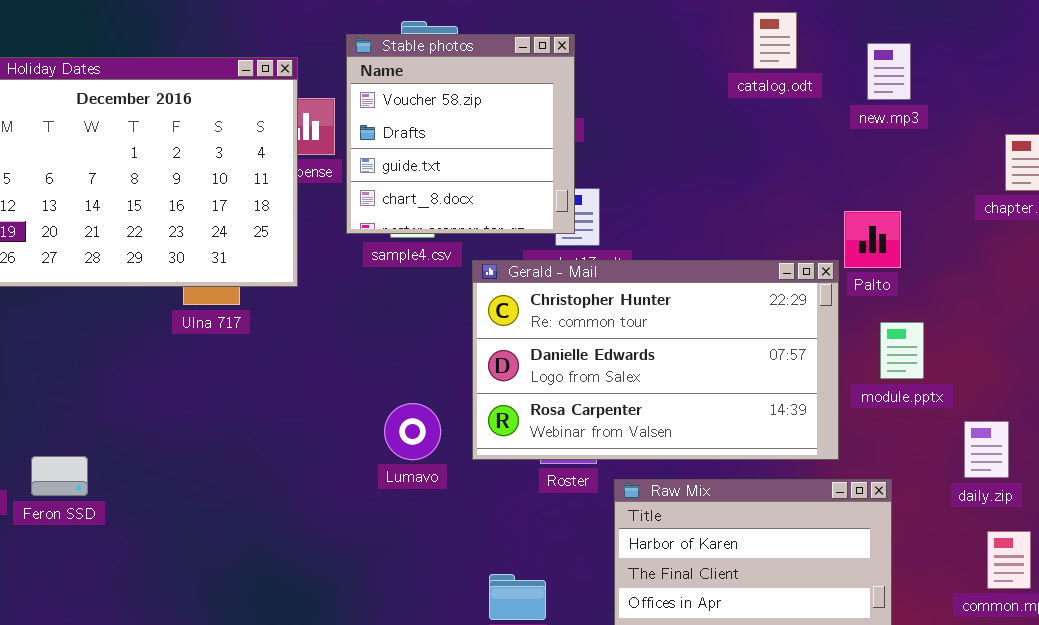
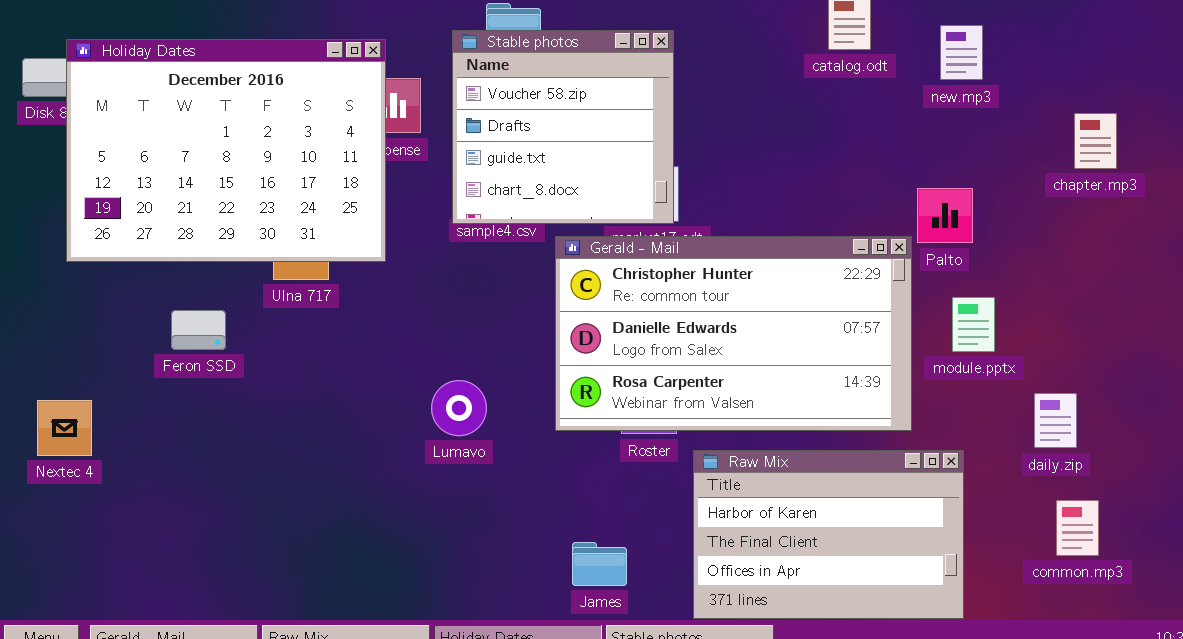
Stable photos: [346,34,575,234] -> [452,30,674,224], moved
Lumavo: [384,403,441,460] -> [431,380,487,436], moved
Feron SSD: [31,456,88,496] -> [171,310,226,350], moved

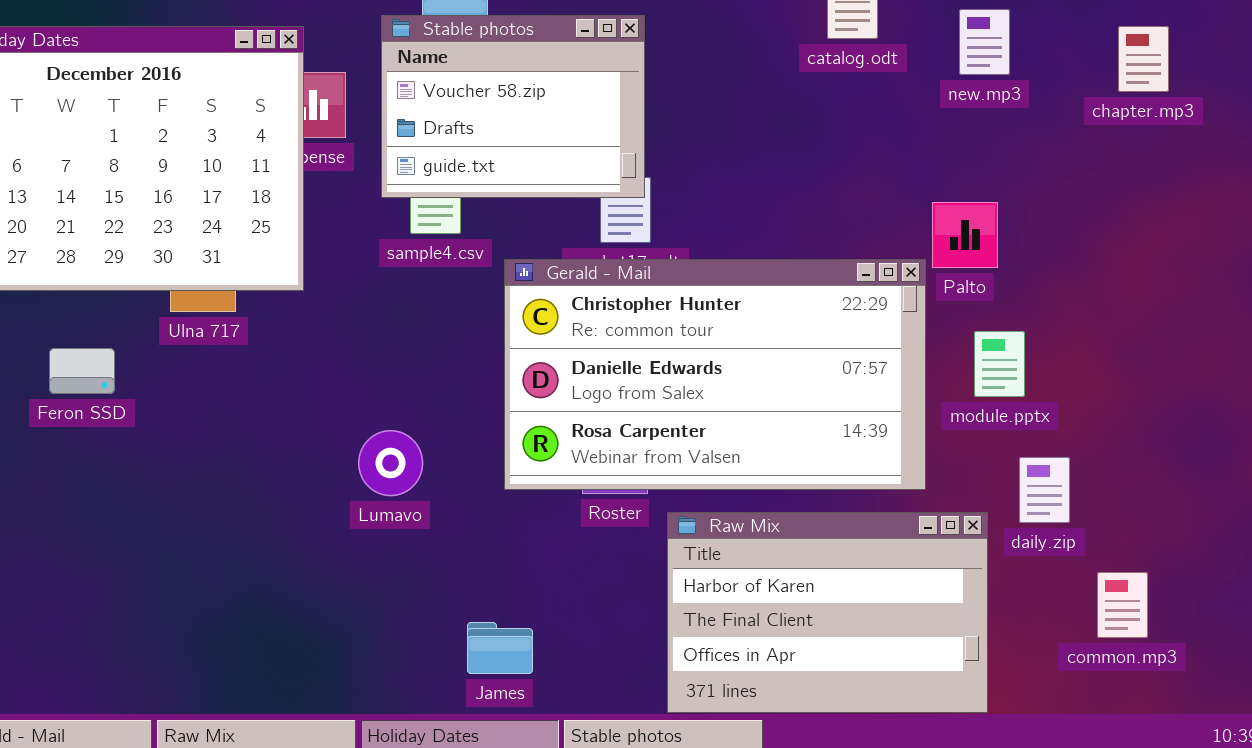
Stable photos: [452,30,674,224] -> [381,15,645,198], resized
chapter.mp3: [1074,113,1117,169] -> [1118,26,1169,92], moved
daily.zip: [1034,393,1077,448] -> [1019,457,1070,523], moved
James: [572,542,627,586] -> [467,622,533,674], moved

